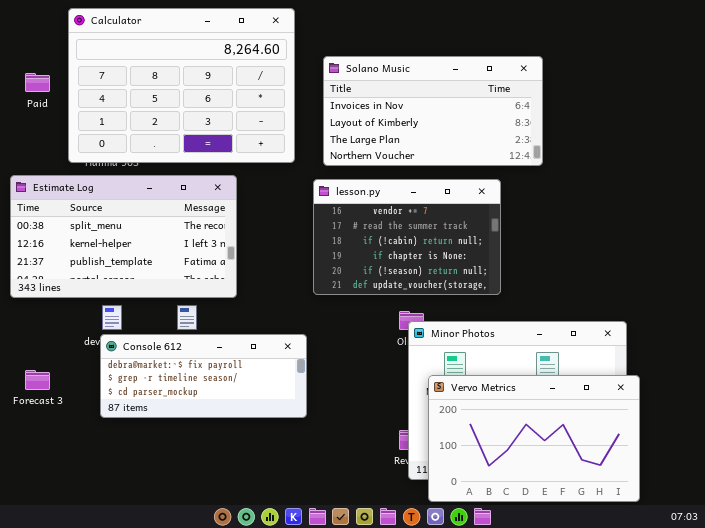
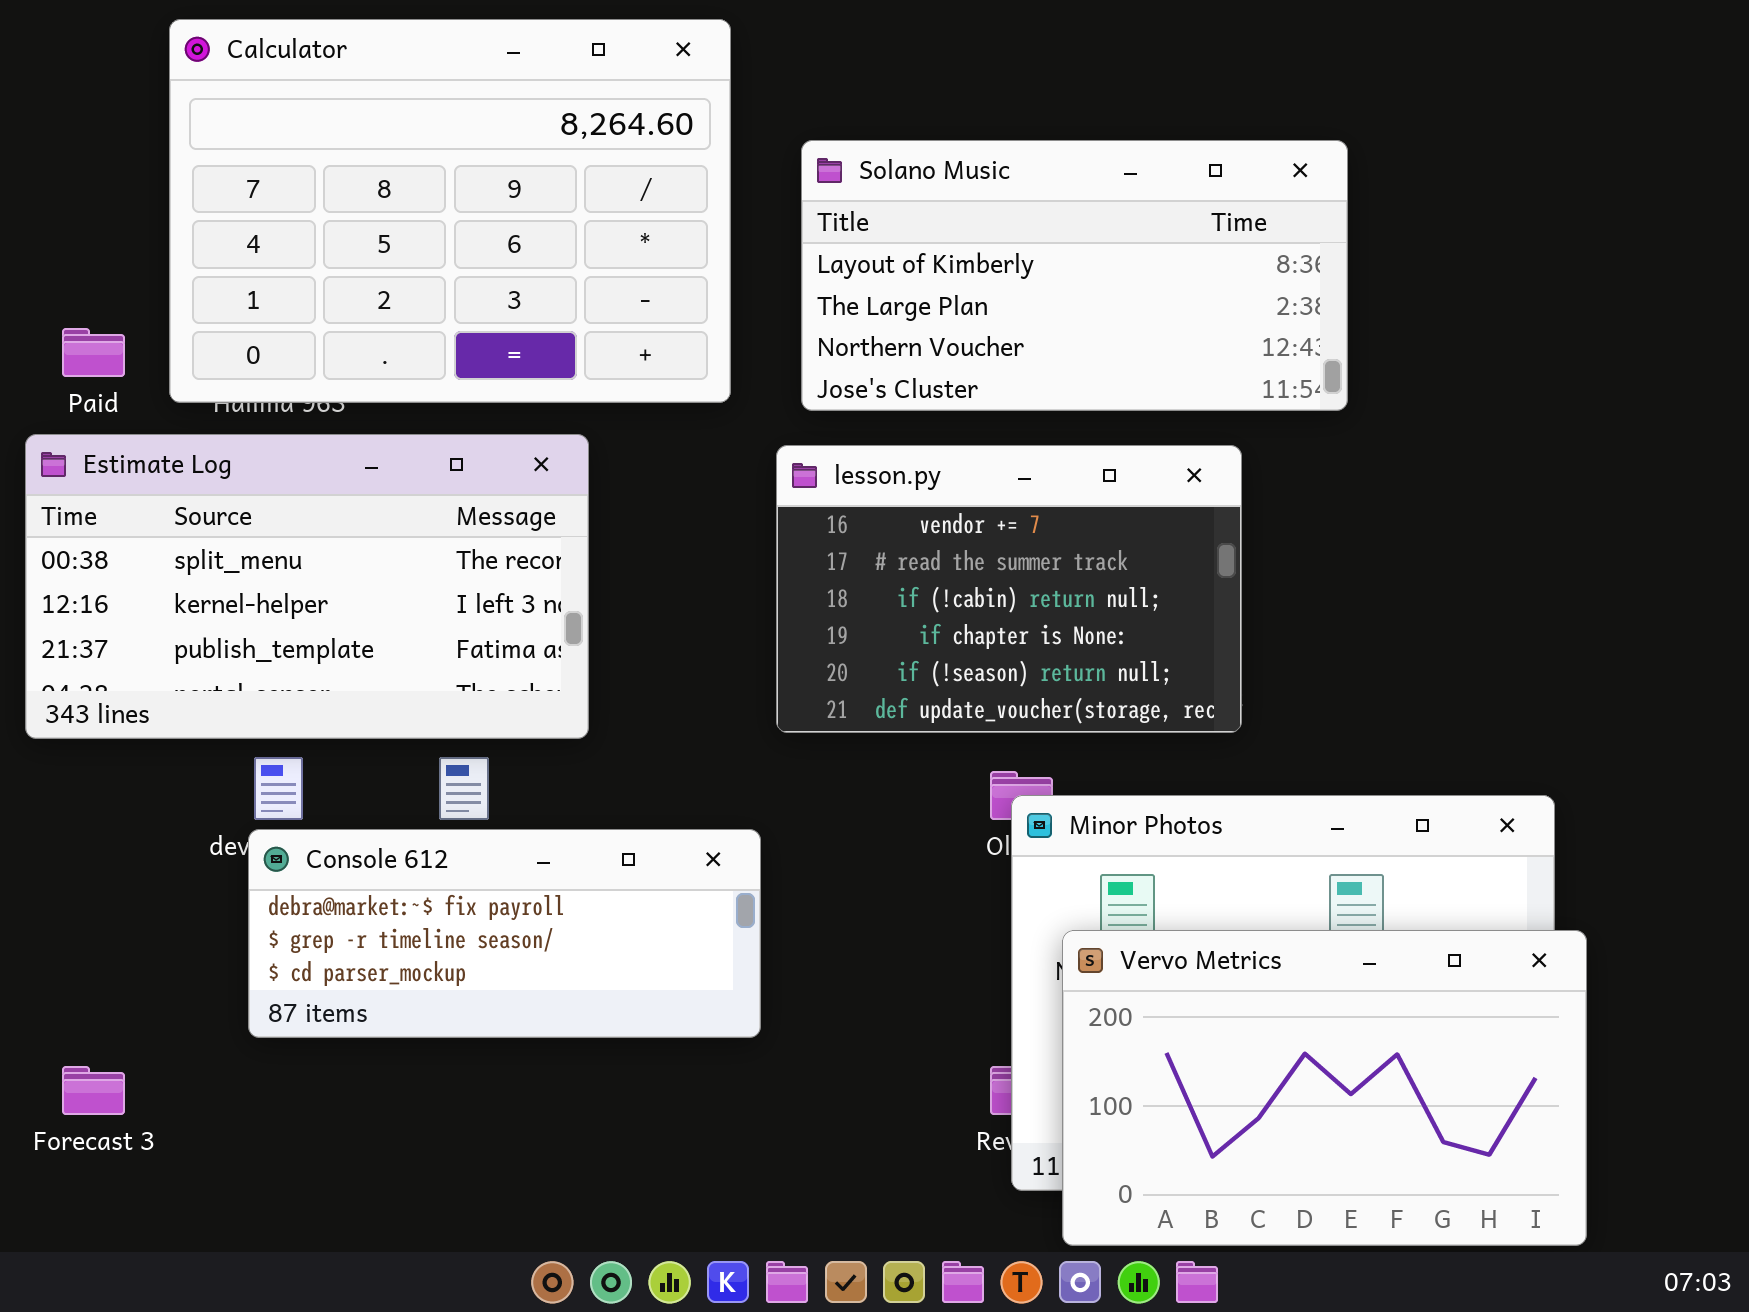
Solano Music: [323,56,543,166] -> [801,140,1348,411], scrolled down 1 row
Paid: [25,73,50,92] -> [62,328,125,377], moved
Forecast 3: [25,370,50,390] -> [62,1066,125,1115], moved

